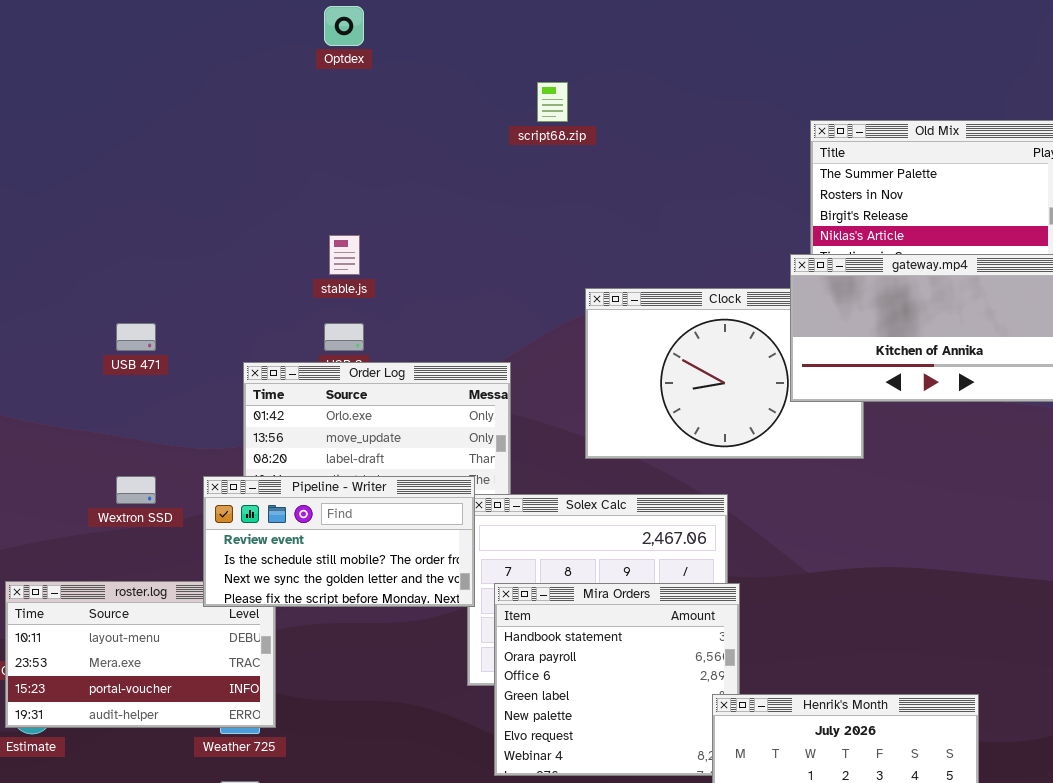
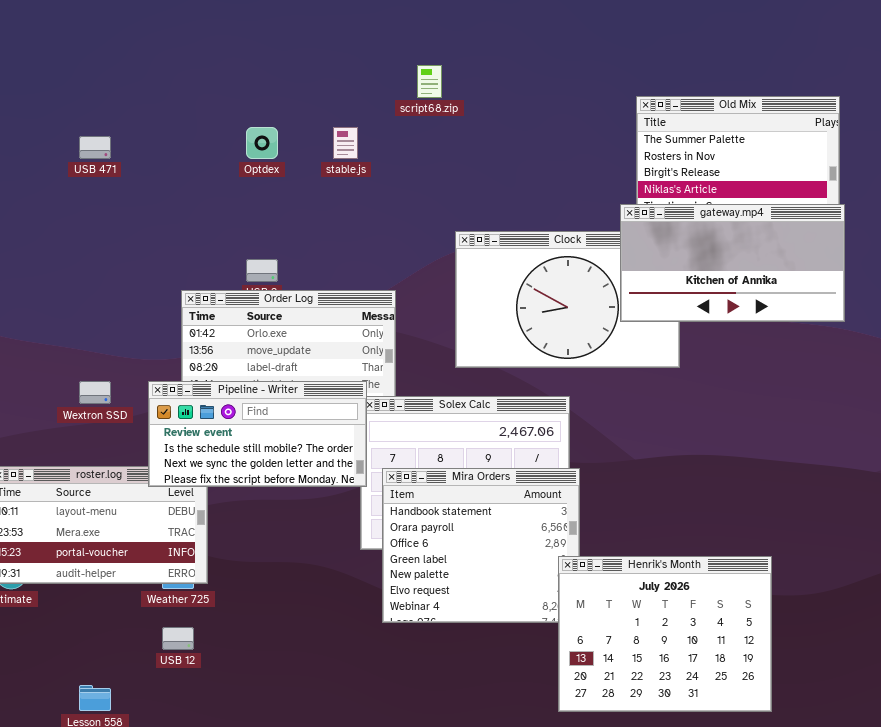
Optdex: [324,6,364,46] -> [246,127,278,159], moved
stable.js: [329,235,360,275] -> [333,127,358,159], moved
USB 471: [116,323,156,351] -> [79,136,111,159], moved

